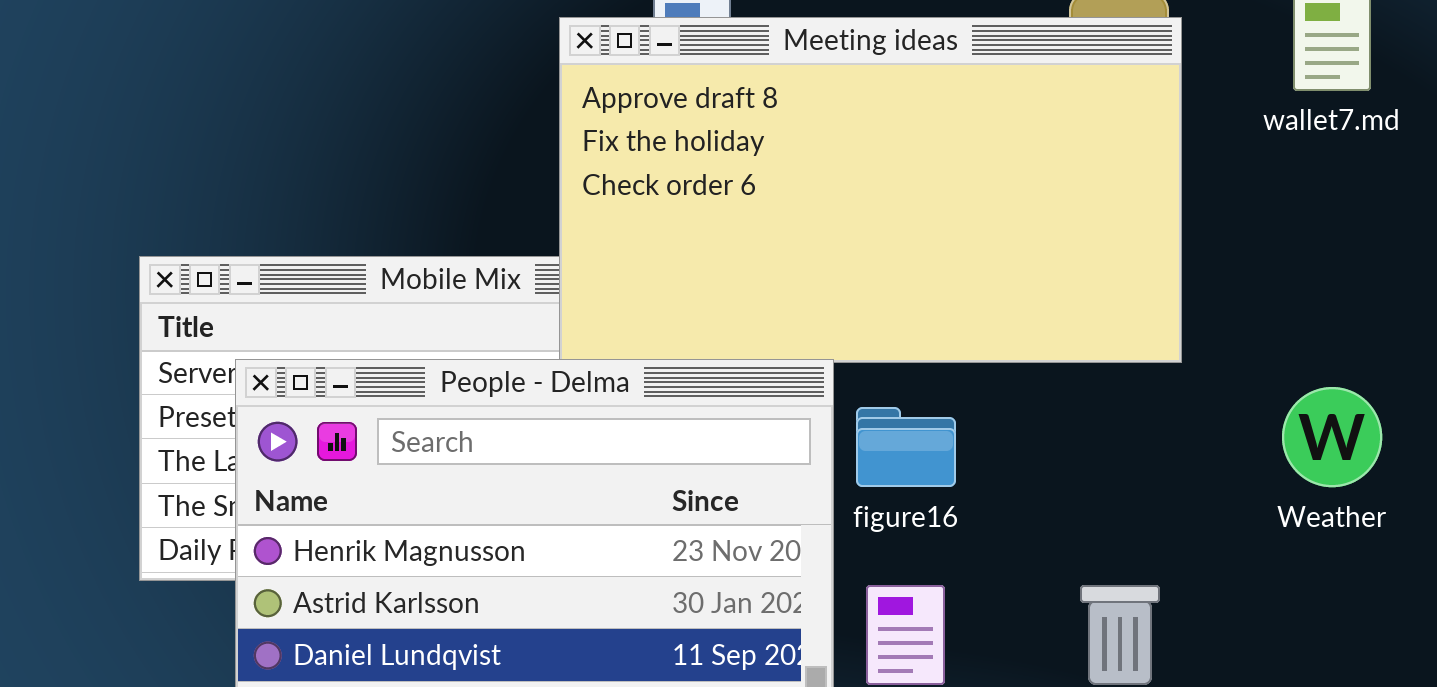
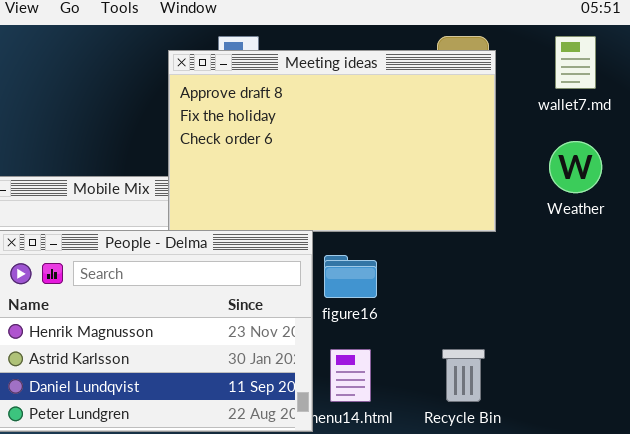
Weather: [1282,387,1382,487] -> [549,141,602,193], moved

